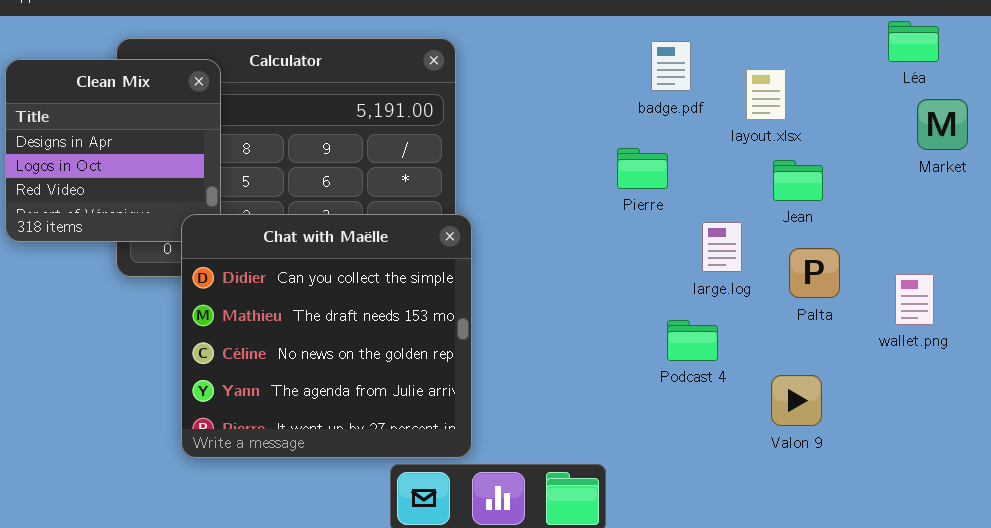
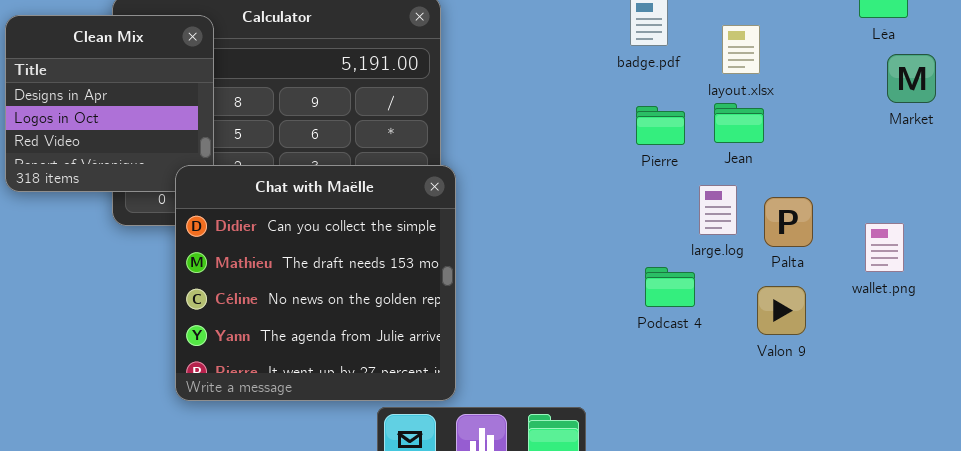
Pierre: [617,148,668,189] -> [636,106,685,145], moved
Jean: [773,160,823,201] -> [714,103,764,143], moved
large.log: [702,222,742,272] -> [699,185,737,235], moved
Valon 9: [771,375,822,426] -> [757,286,806,335], moved

